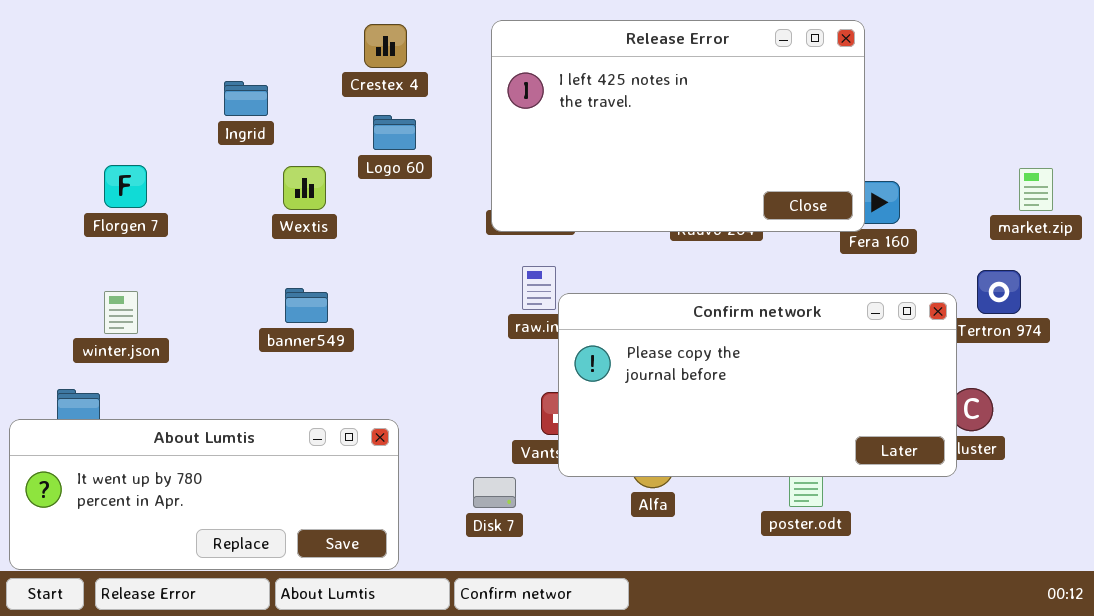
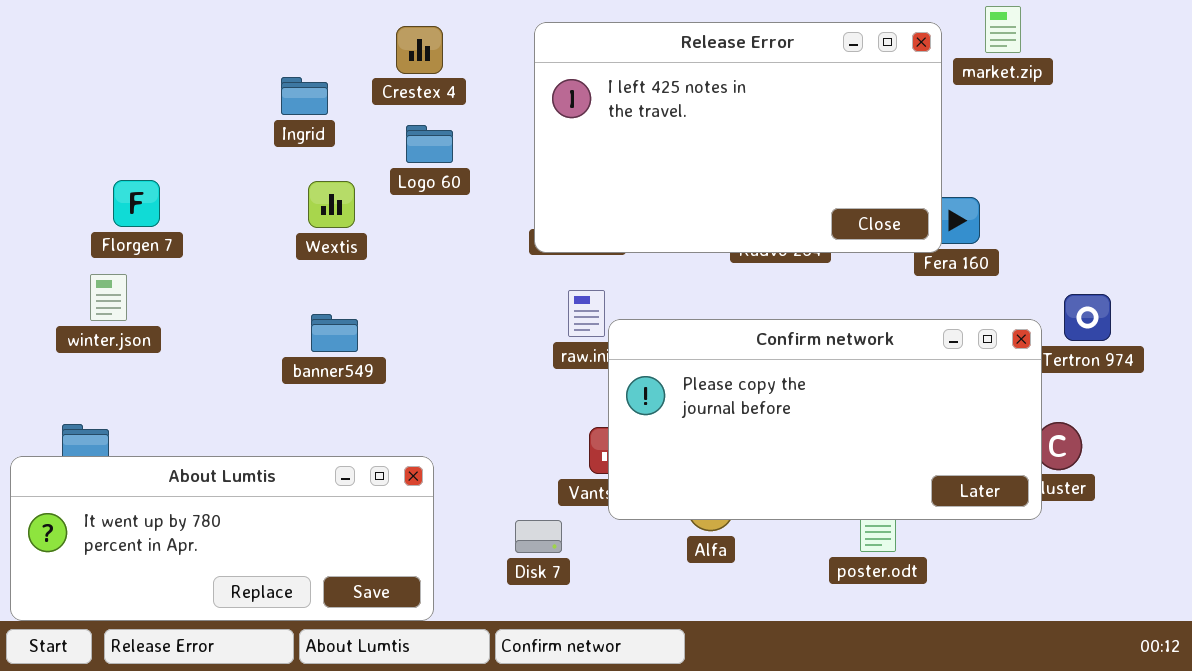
Ingrid: [224,81,268,116] -> [281,77,328,115], moved
market.zip: [1019,168,1053,211] -> [985,6,1021,53], moved
winter.json: [104,291,138,334] -> [90,274,127,321], moved

